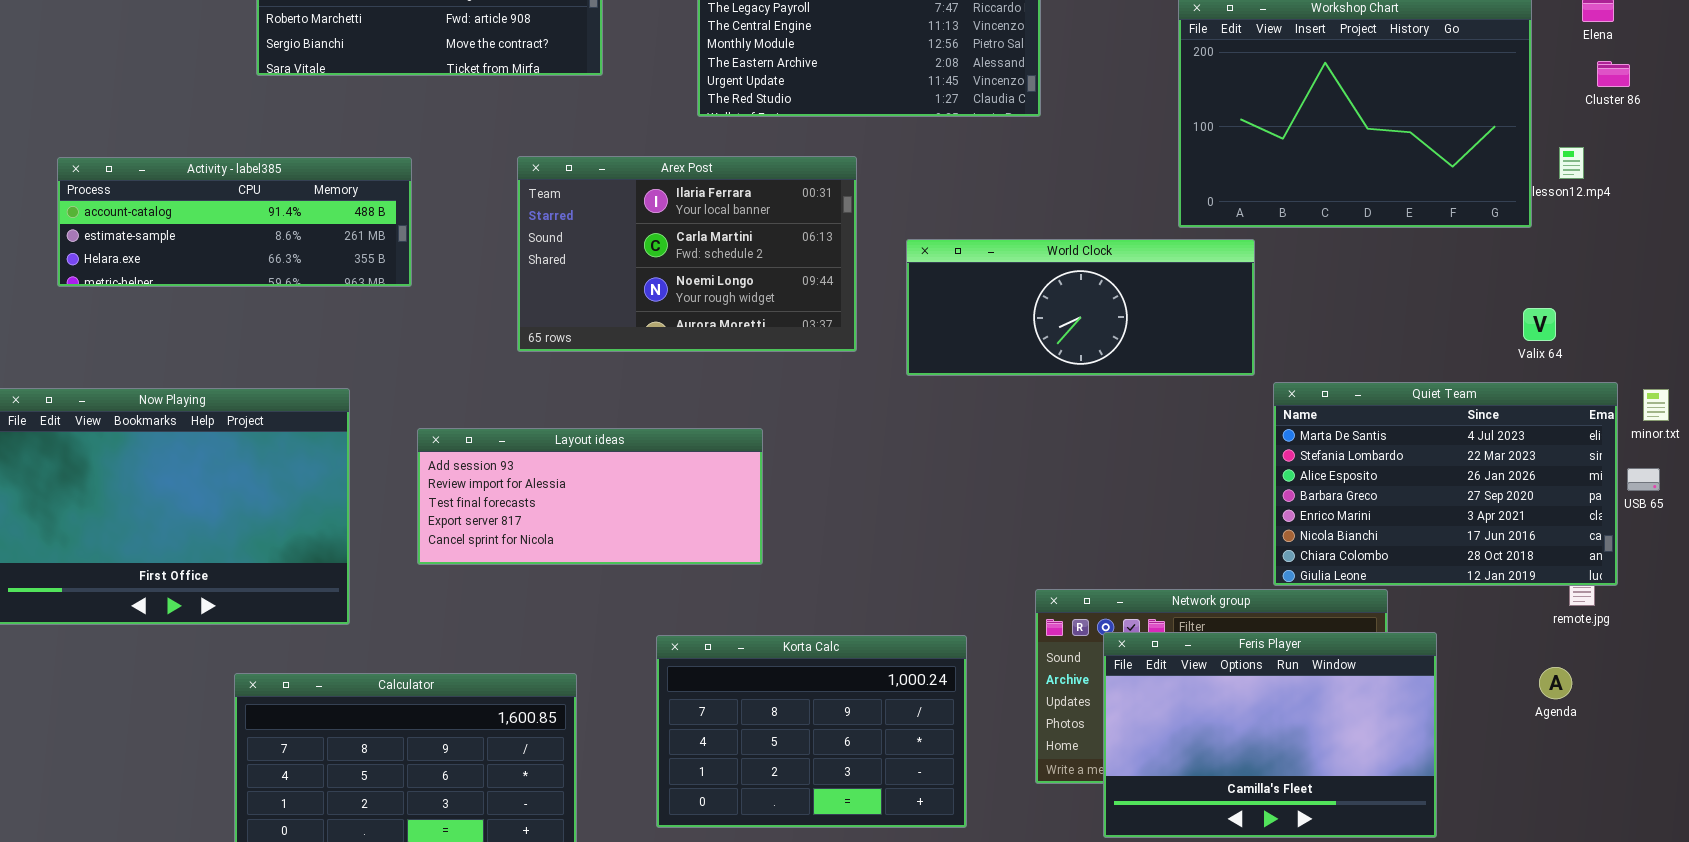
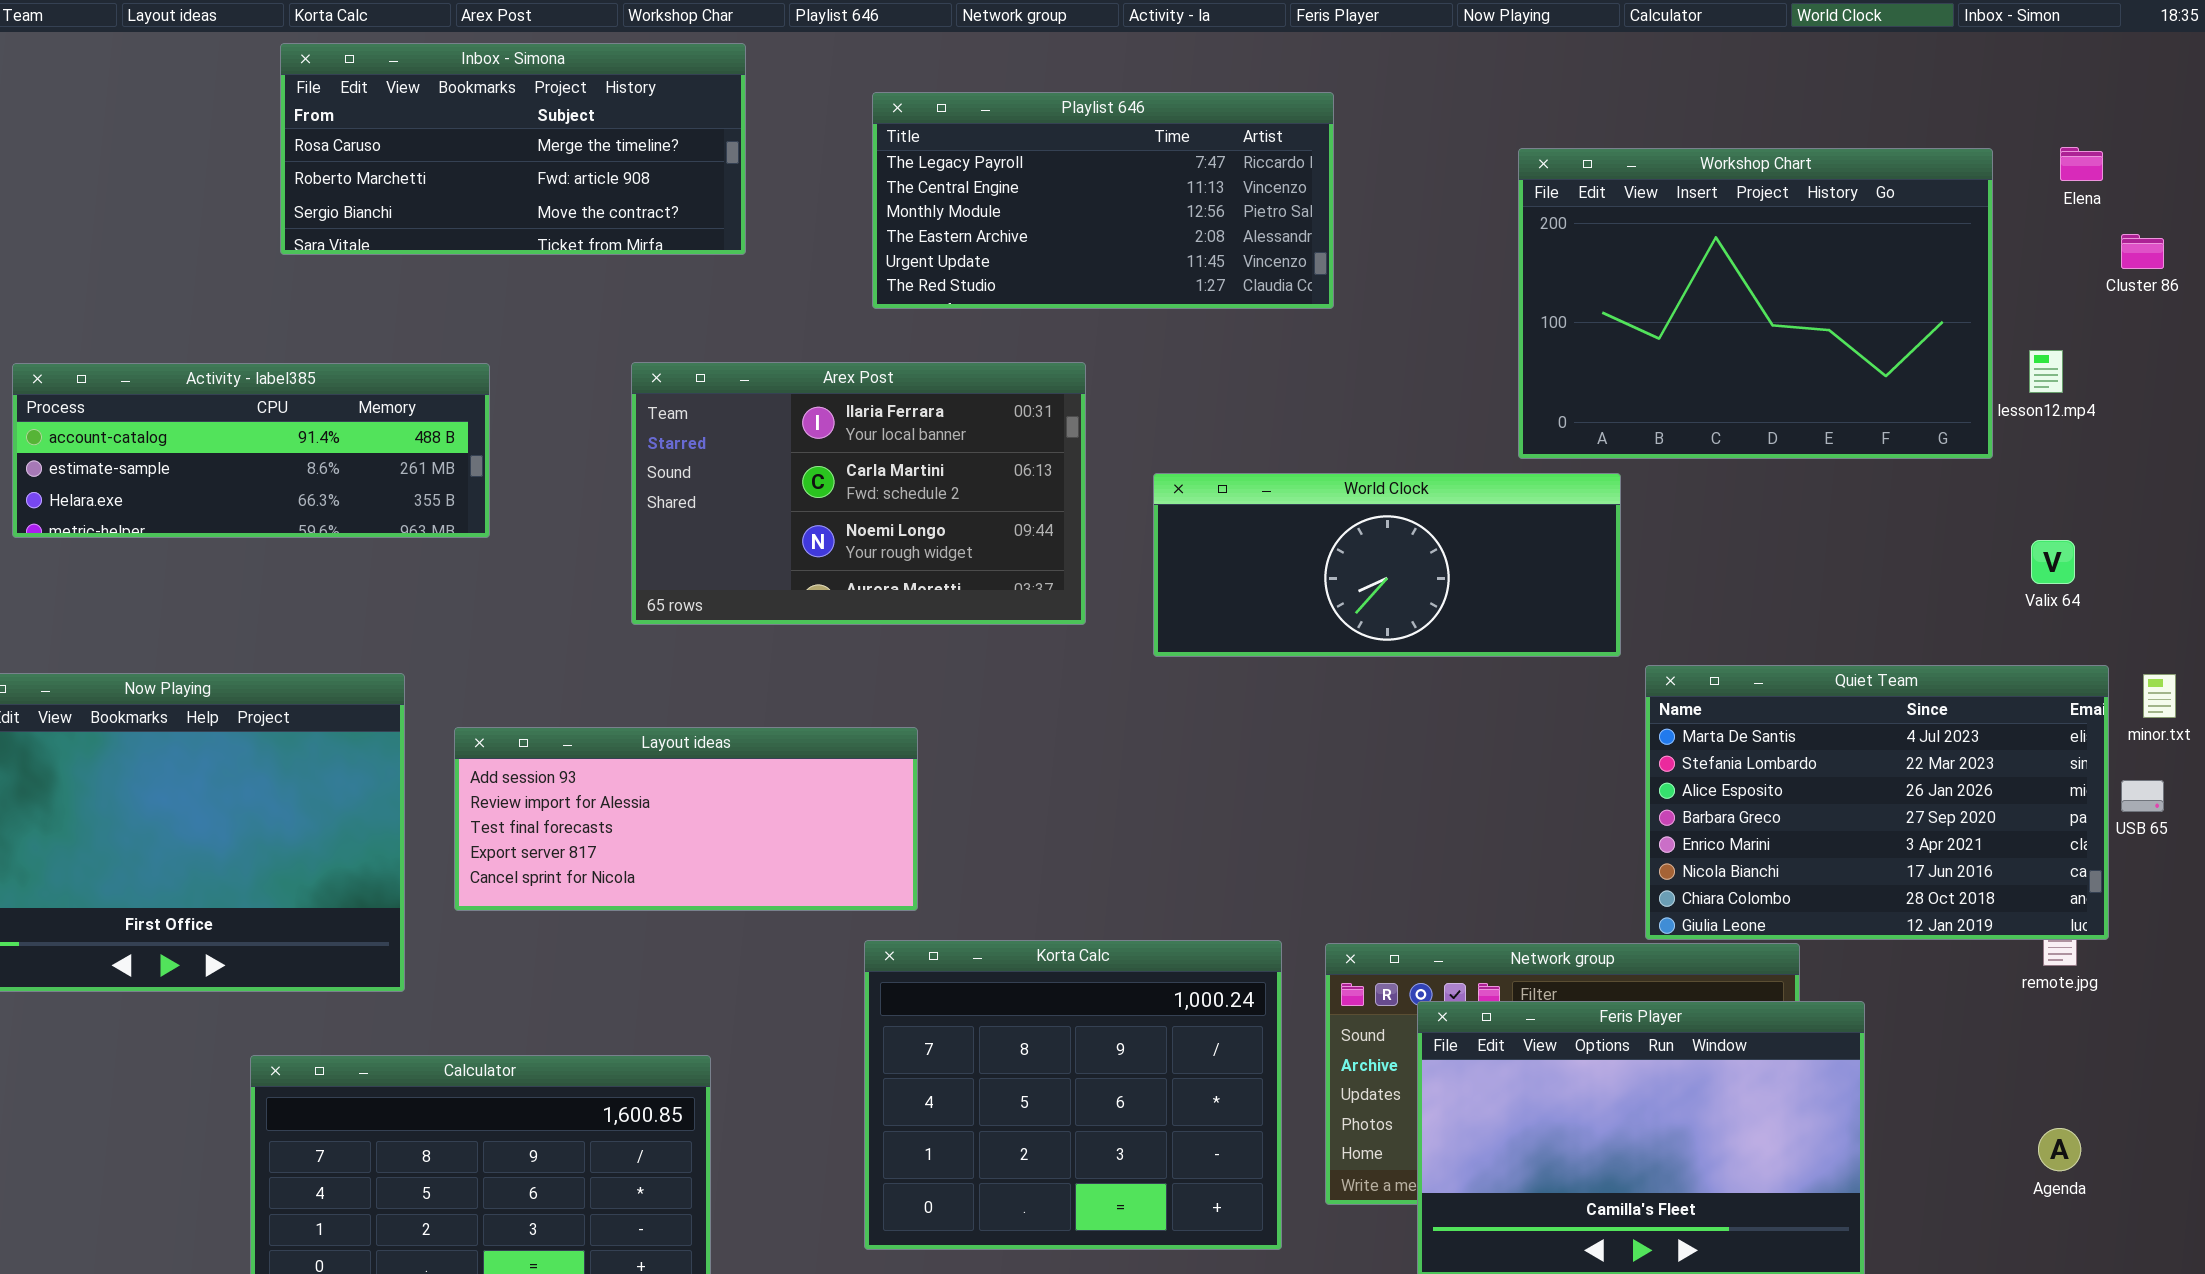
Cluster 86: [1597,61,1630,87] -> [2121,234,2164,269], moved
Valix 64: [1523,308,1556,341] -> [2031,540,2075,584], moved
Layout ideas: [417,428,763,565] -> [454,727,918,911], moved
Korta Calc: [656,635,967,828] -> [864,940,1282,1250], moved, resized
Agenda: [1539,667,1572,699] -> [2038,1128,2081,1171], moved

